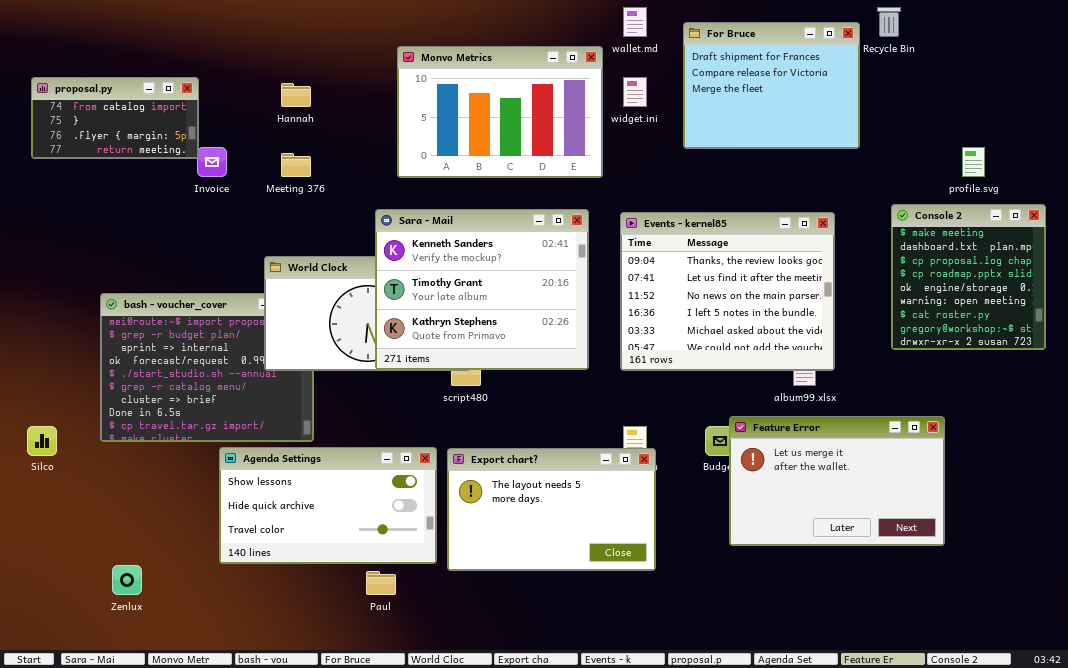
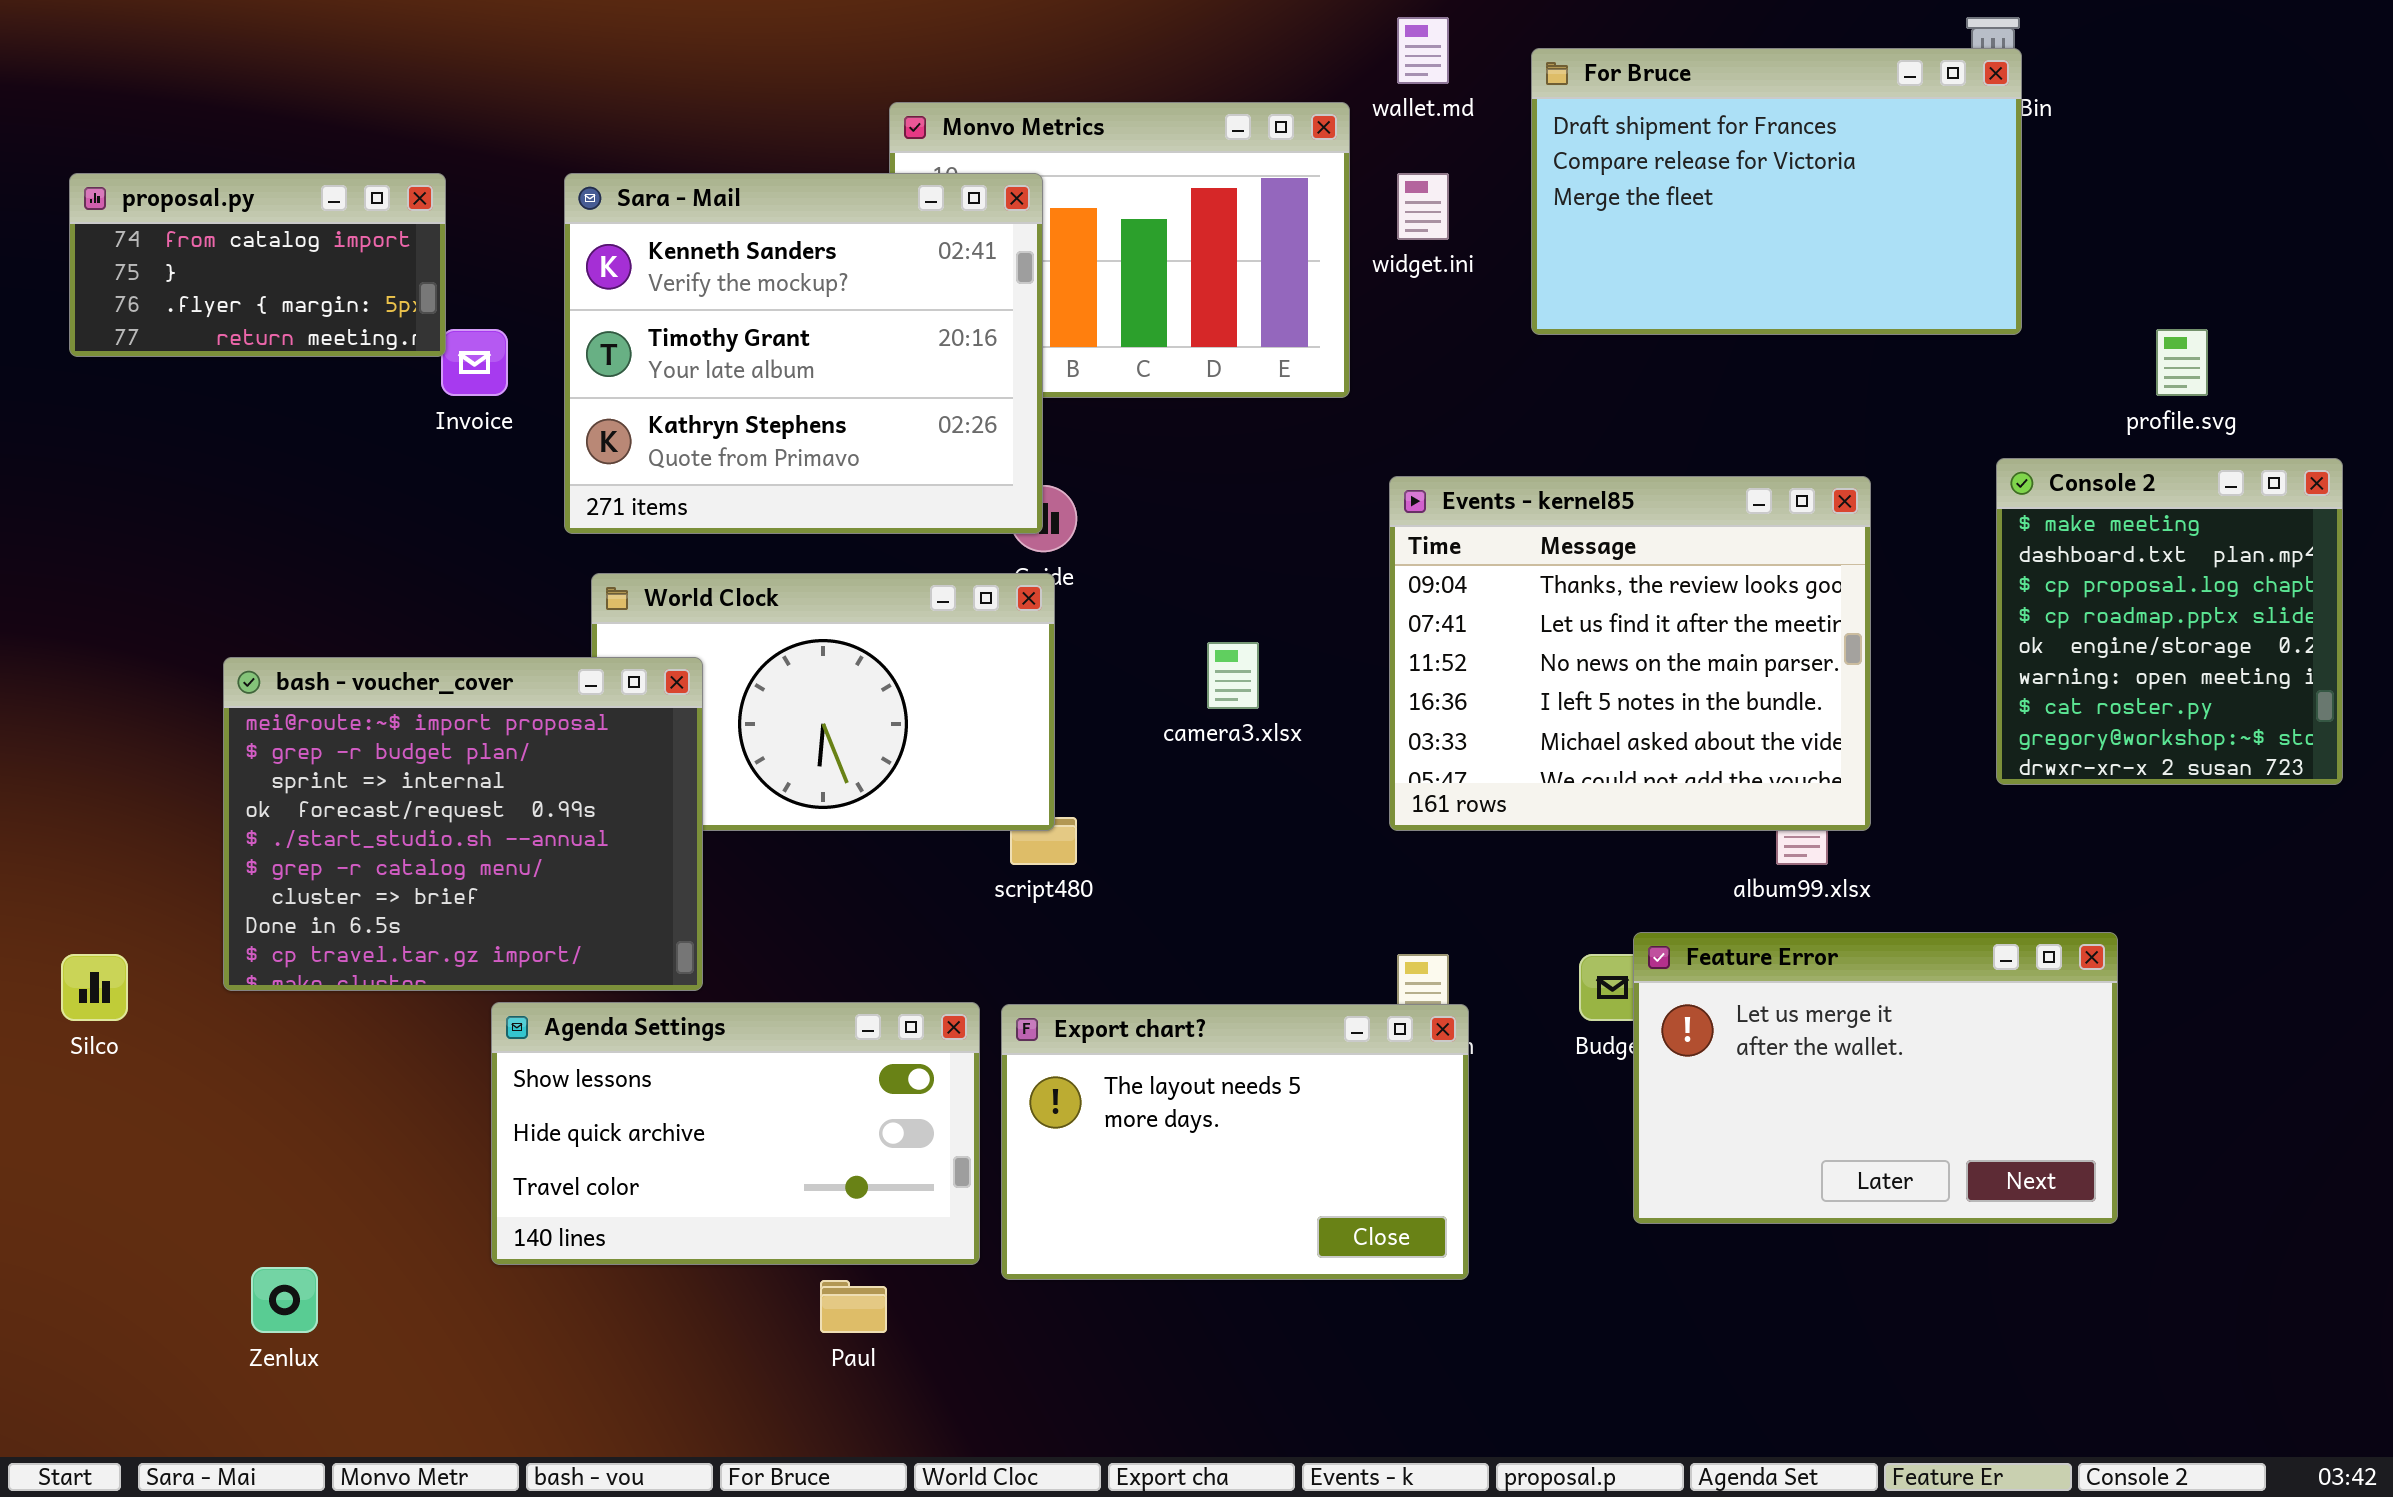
For Bruce: [683,22,860,149] -> [1531,48,2022,335], resized
Sara - Mail: [375,209,589,370] -> [564,173,1043,534], moved
bash - voucher_cover: [100,293,314,442] -> [223,657,703,991], raised

